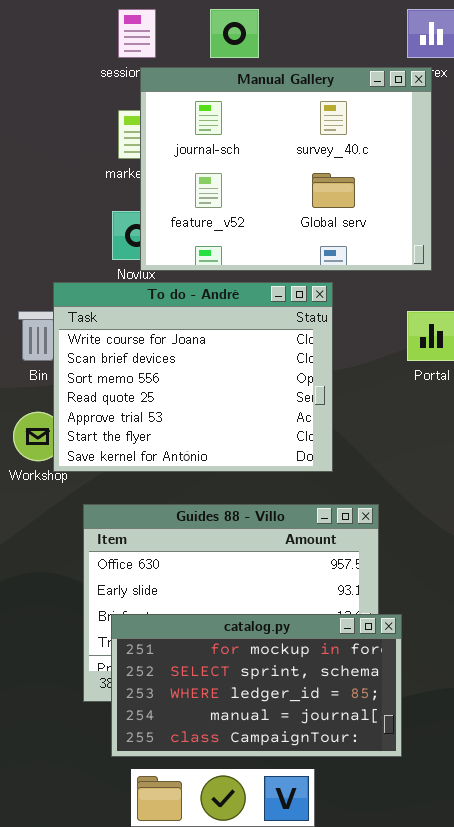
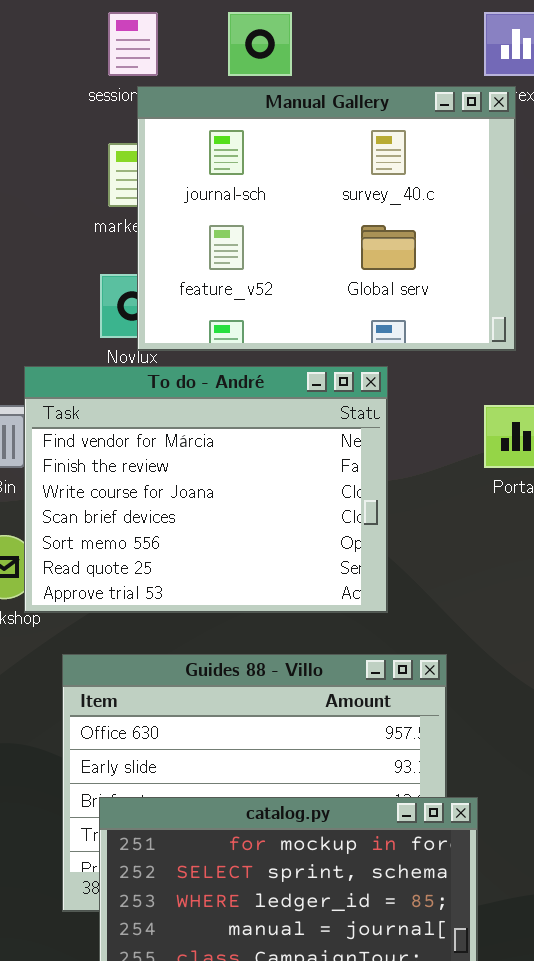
To do - André: [53,282,333,472] -> [24,366,388,613], scrolled up 2 rows

